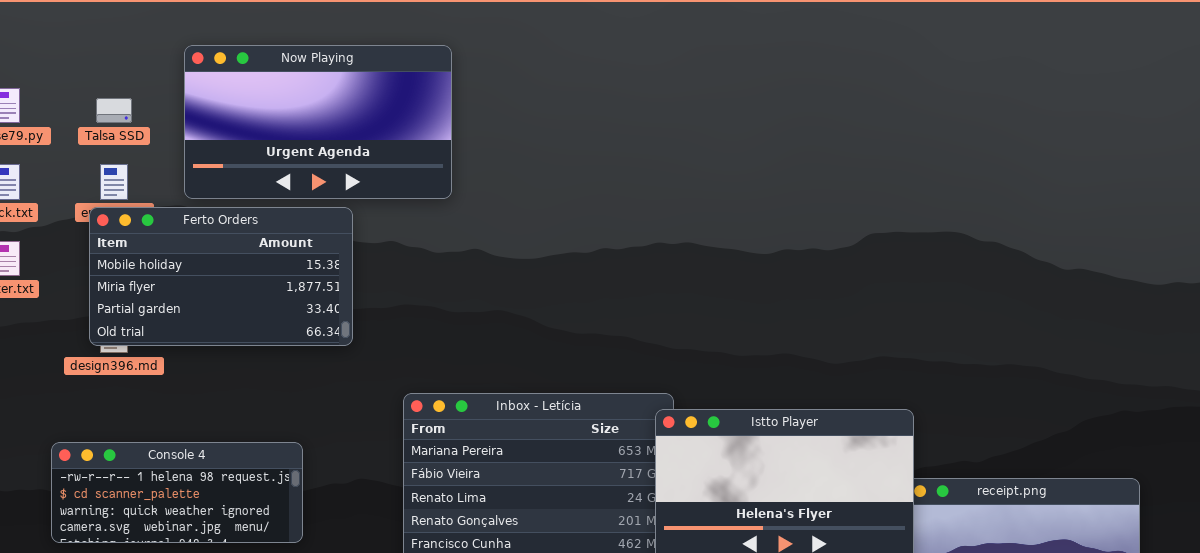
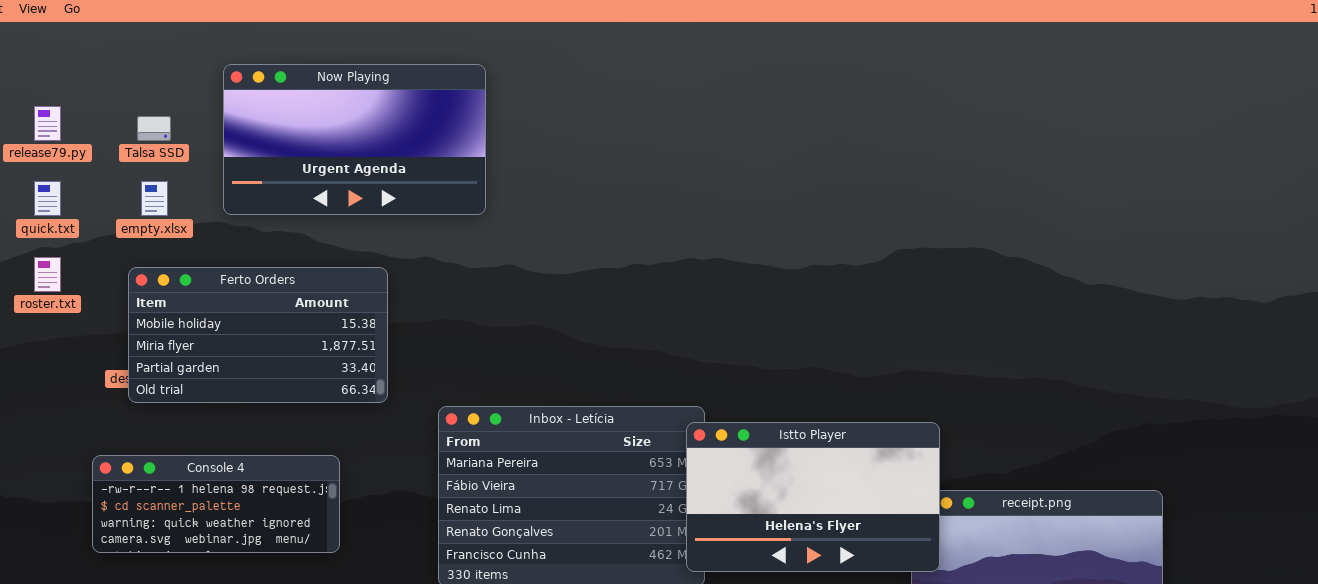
Ferto Orders: [89,207,353,346] -> [128,267,388,403], moved

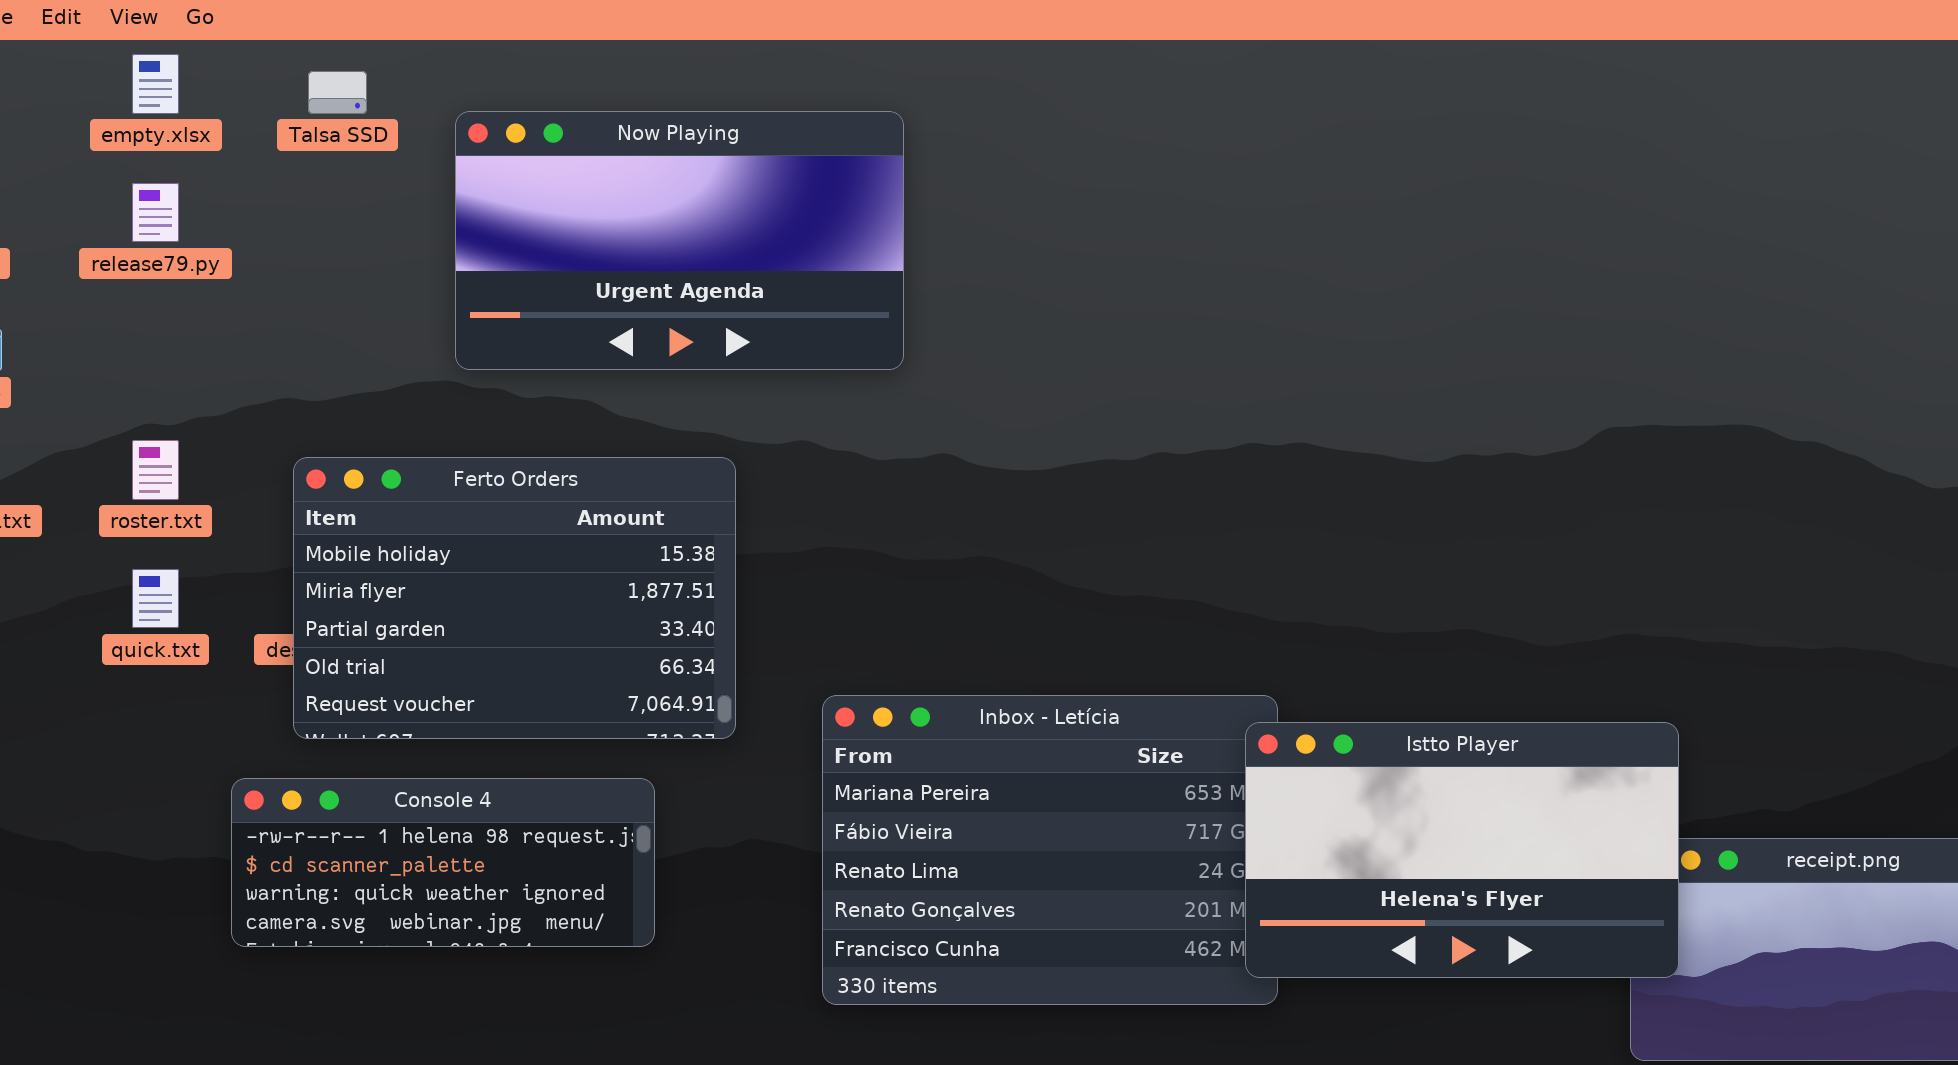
Talsa SSD: [137,116,171,141] -> [308,71,367,114], moved
quick.txt: [34,181,61,216] -> [132,569,179,628], moved
empty.xlsx: [141,181,168,216] -> [132,54,179,114], moved
Ferto Orders: [128,267,388,403] -> [293,457,736,739], resized

